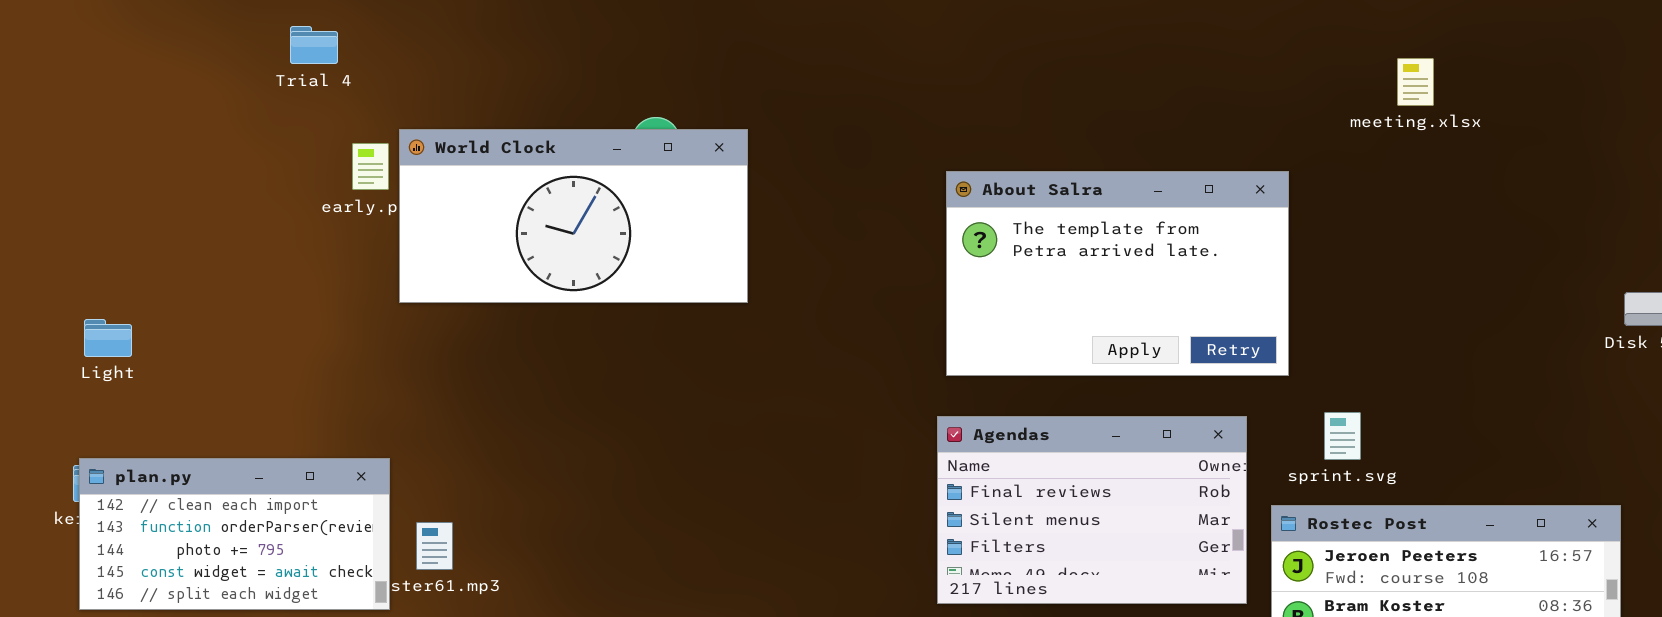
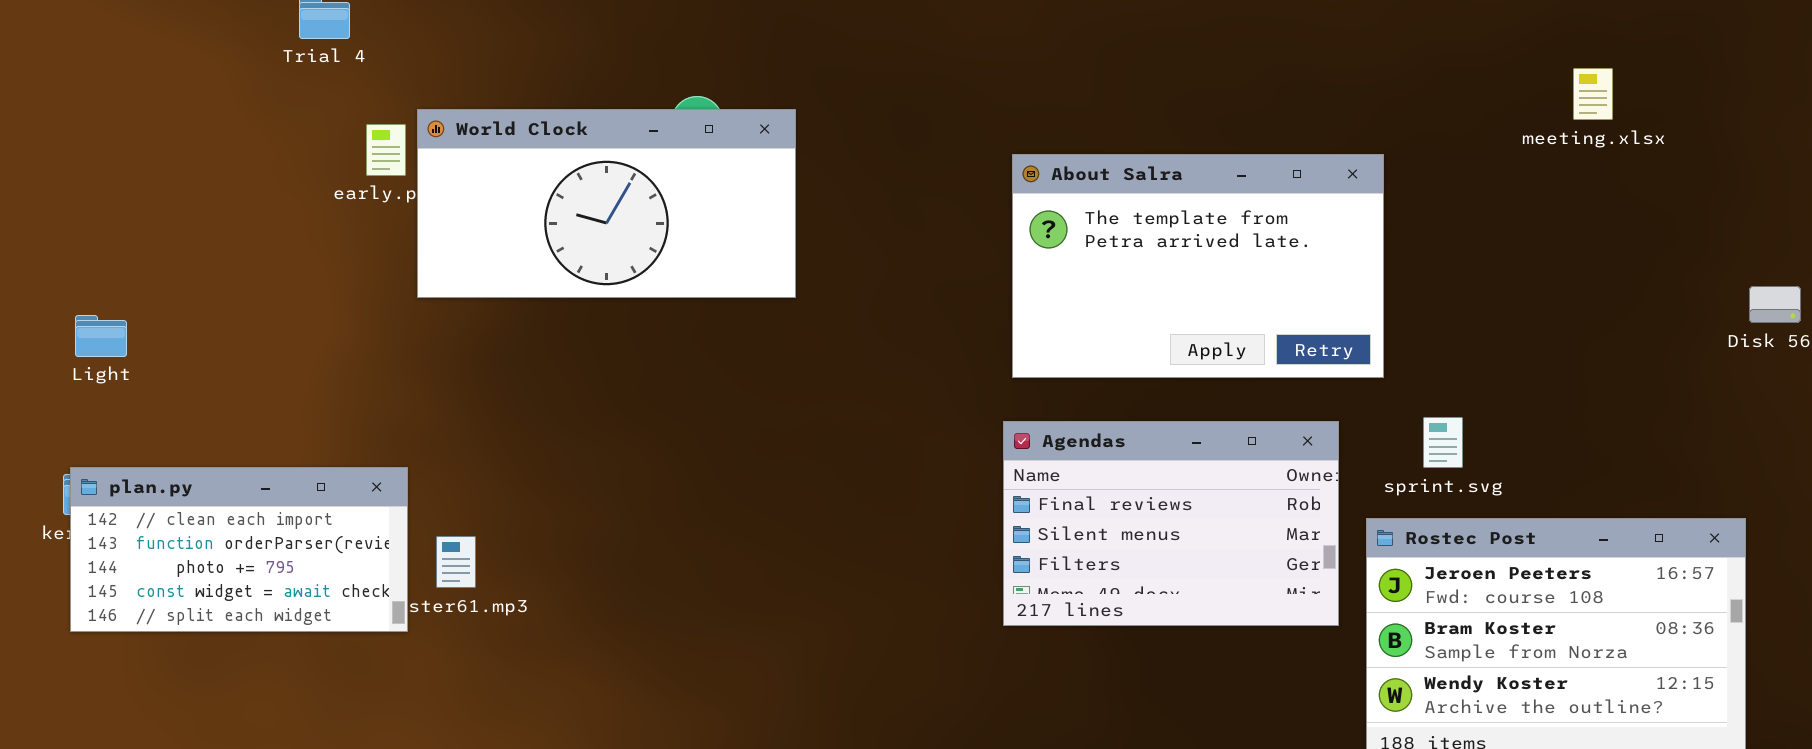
meeting.xlsx: [1397,58,1434,106] -> [1573,68,1613,120], moved

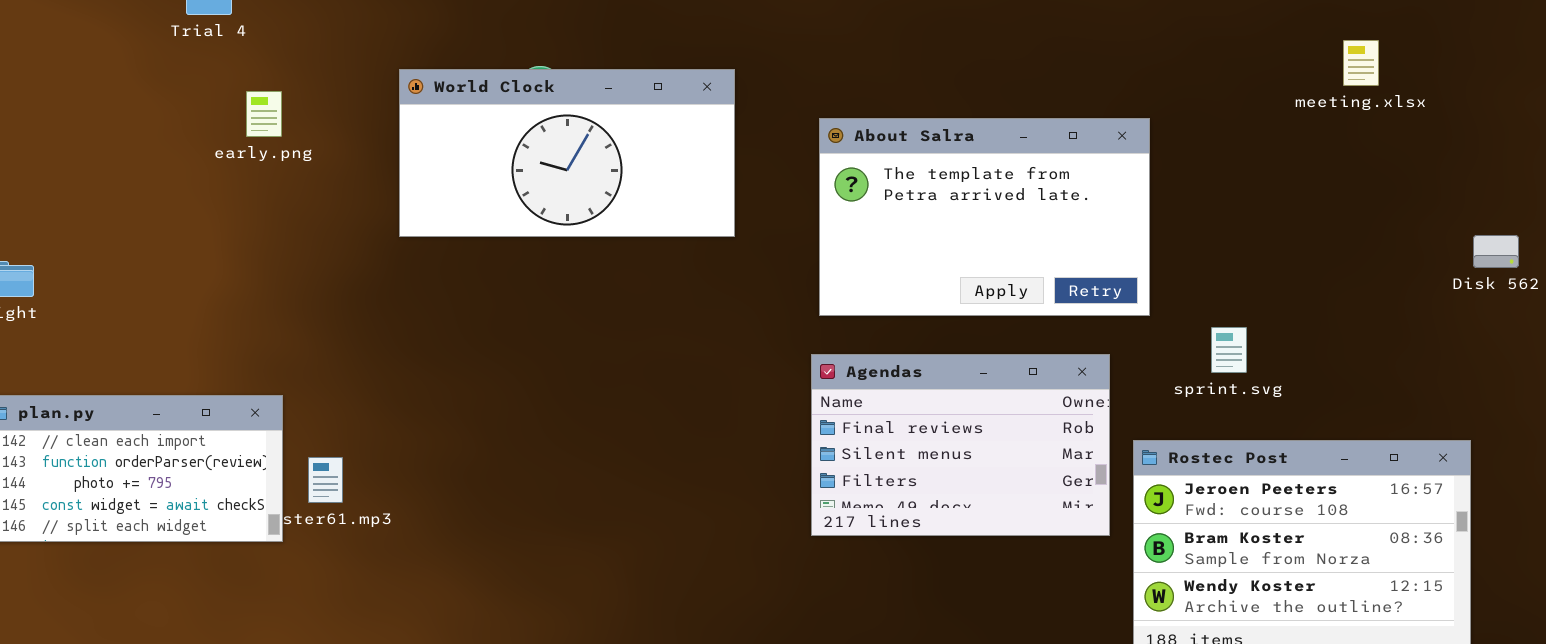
meeting.xlsx: [1573,68,1613,120] -> [1343,40,1379,86], moved
World Clock: [417,109,796,298] -> [399,69,735,237], moved
sprint.svg: [1423,417,1463,468] -> [1211,327,1247,373], moved

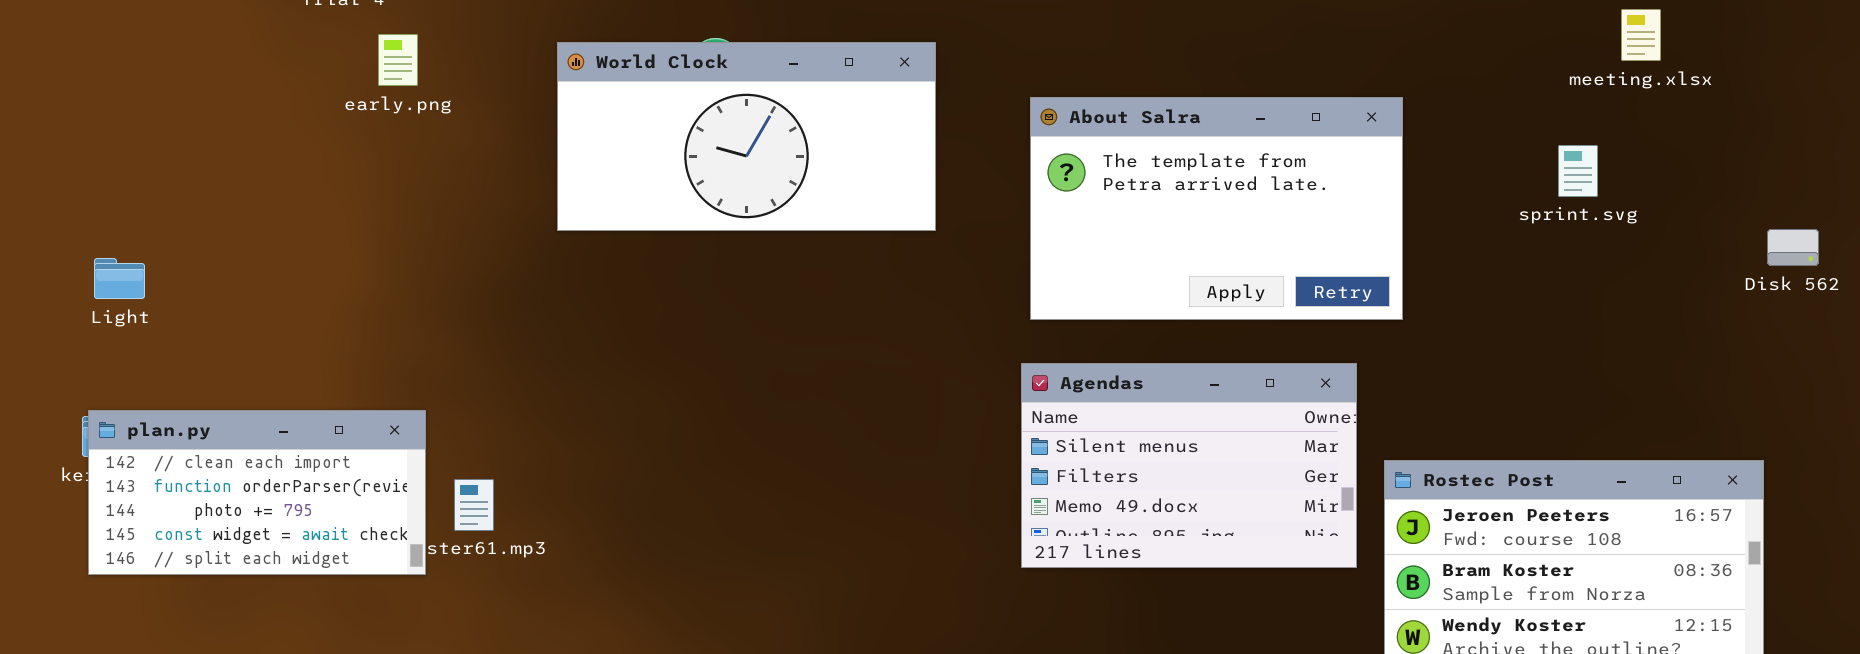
early.png: [246,91,282,137] -> [378,34,418,86], moved
sprint.svg: [1211,327,1247,373] -> [1558,145,1598,197], moved
Agendas: [811,354,1110,536] -> [1021,363,1357,568], scrolled down 1 row

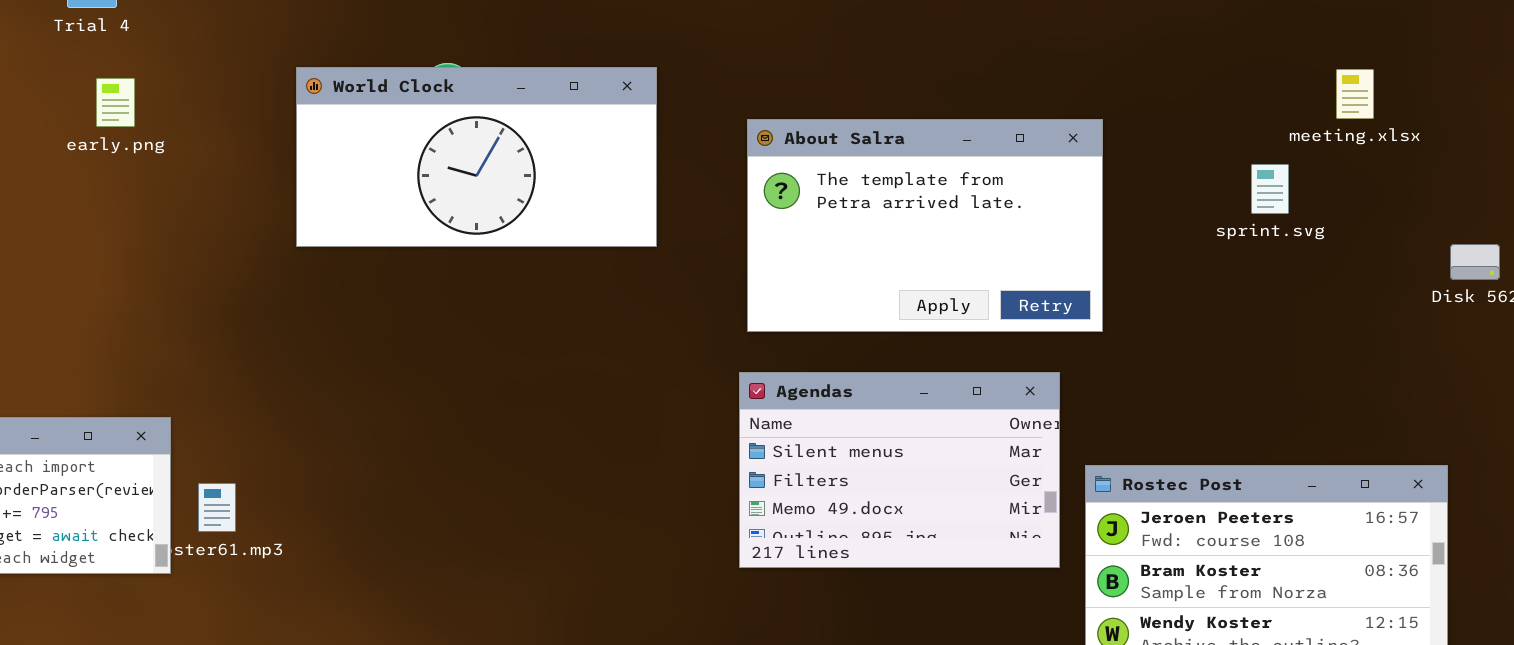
meeting.xlsx: [1621,9,1661,61] -> [1336,69,1374,119], moved
early.png: [378,34,418,86] -> [96,78,135,127], moved

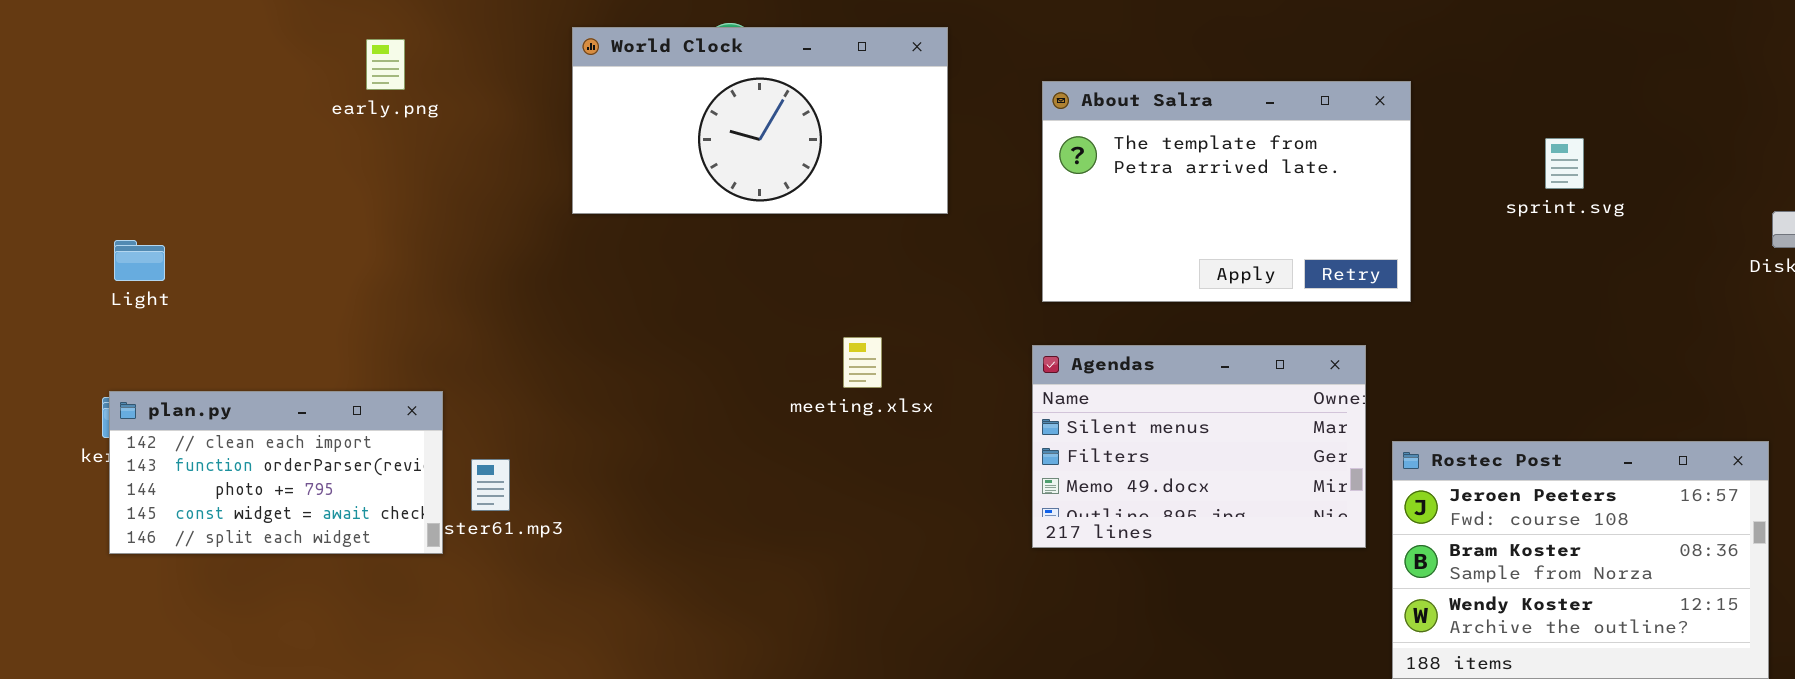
meeting.xlsx: [1336,69,1374,119] -> [843,337,882,388], moved
sprint.svg: [1251,164,1289,214] -> [1545,138,1584,189], moved

